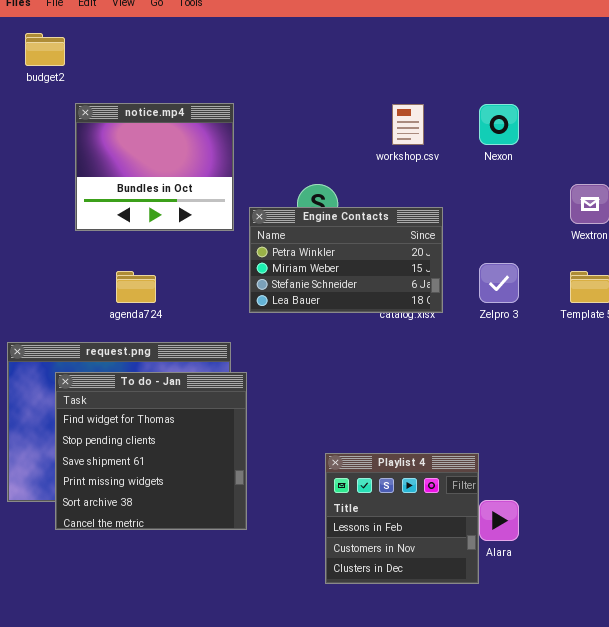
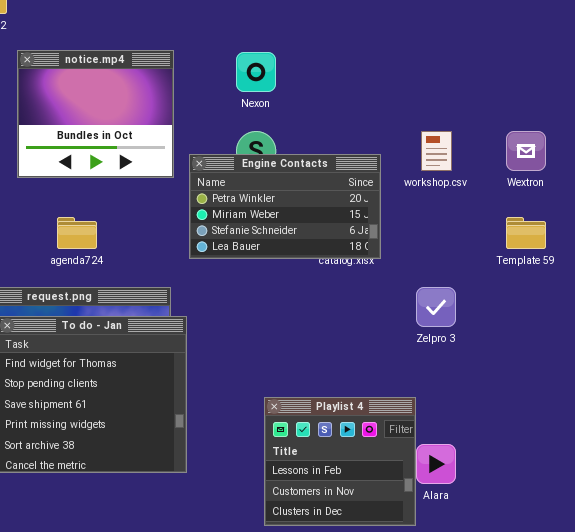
workshop.csv: [392,104,424,145] -> [421,131,452,171], moved
Nexon: [479,104,519,145] -> [236,52,276,92], moved
Zelpro 3: [479,263,519,303] -> [416,287,456,327], moved

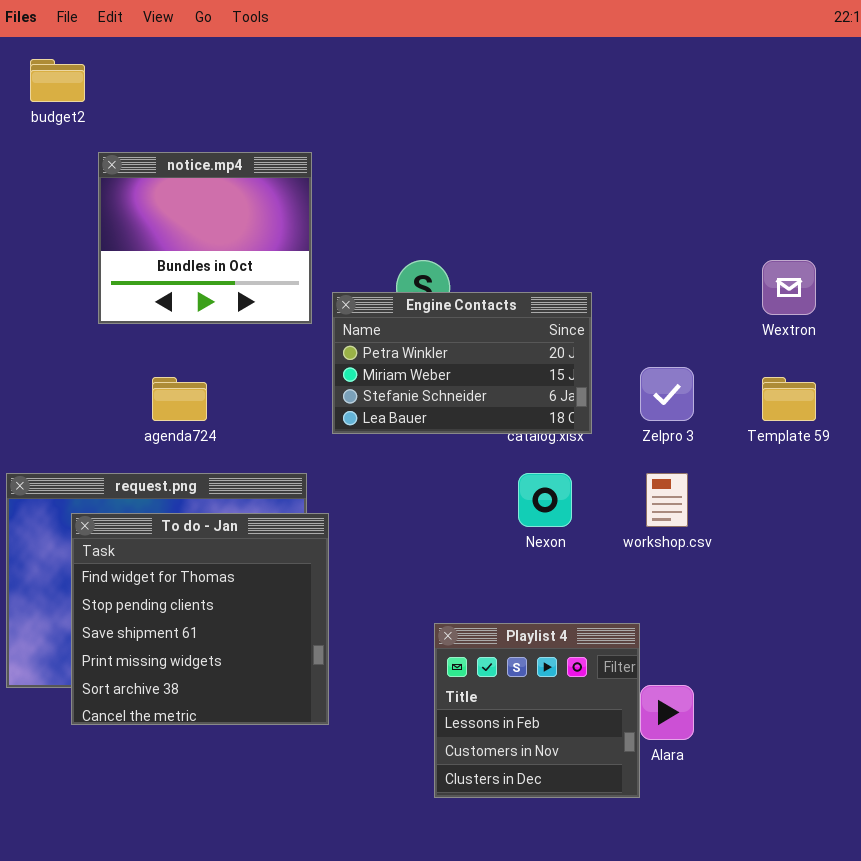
Nexon: [236,52,276,92] -> [518,473,572,527], moved
workshop.csv: [421,131,452,171] -> [646,473,688,527], moved
Zelpro 3: [416,287,456,327] -> [640,367,694,421], moved

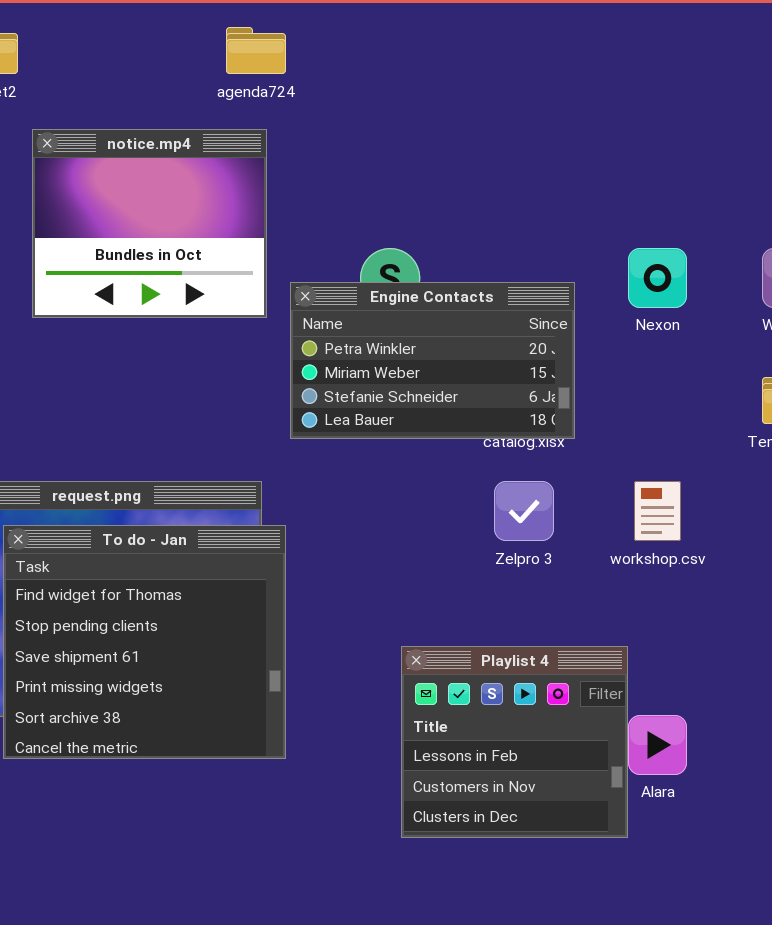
Zelpro 3: [640,367,694,421] -> [494,481,554,541], moved
agenda724: [152,377,207,421] -> [226,27,286,74], moved
Nexon: [518,473,572,527] -> [628,248,687,308], moved

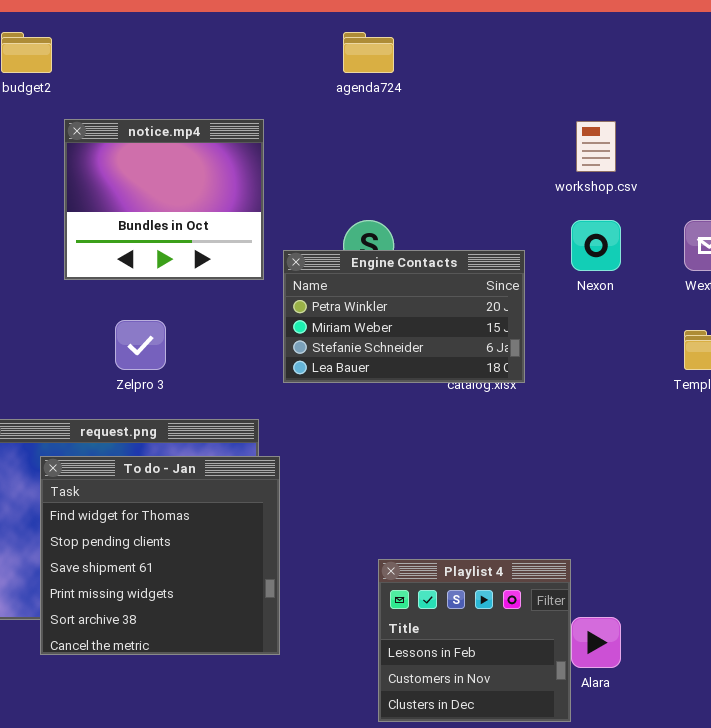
agenda724: [226,27,286,74] -> [343,32,394,73], moved
Zelpro 3: [494,481,554,541] -> [115,320,166,370], moved
workshop.csv: [634,481,681,541] -> [576,121,616,172], moved

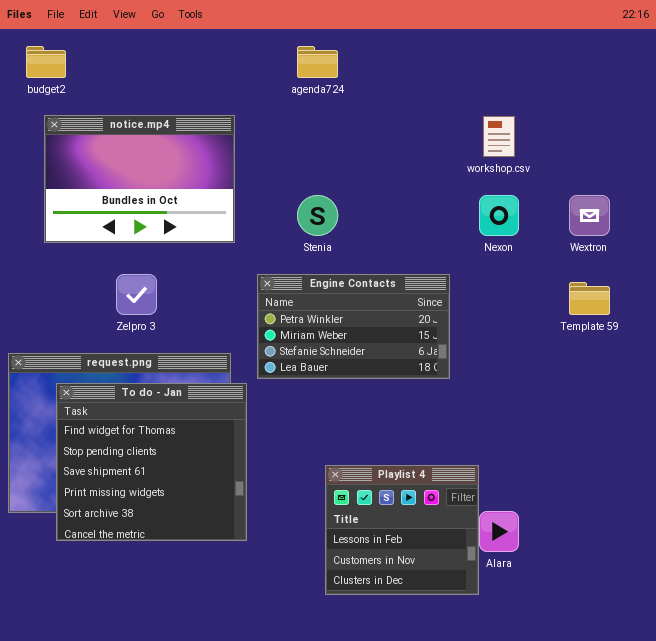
notice.mp4: [64,119,264,280] -> [44,115,235,243], resized
Engine Contacts: [283,250,525,383] -> [257,274,450,379], moved

